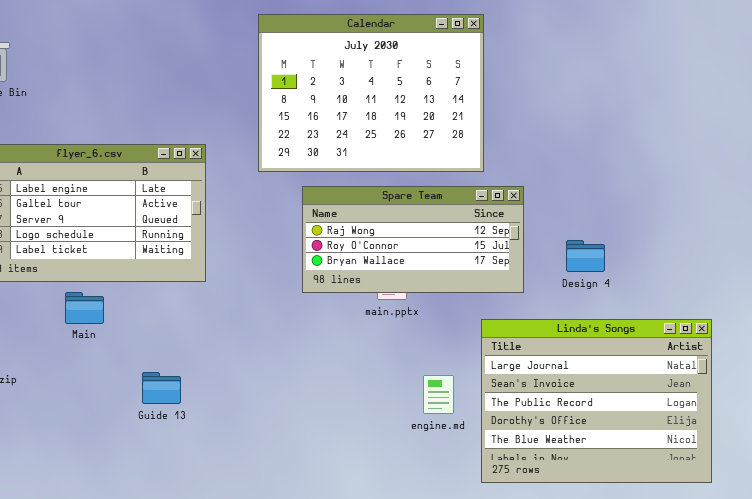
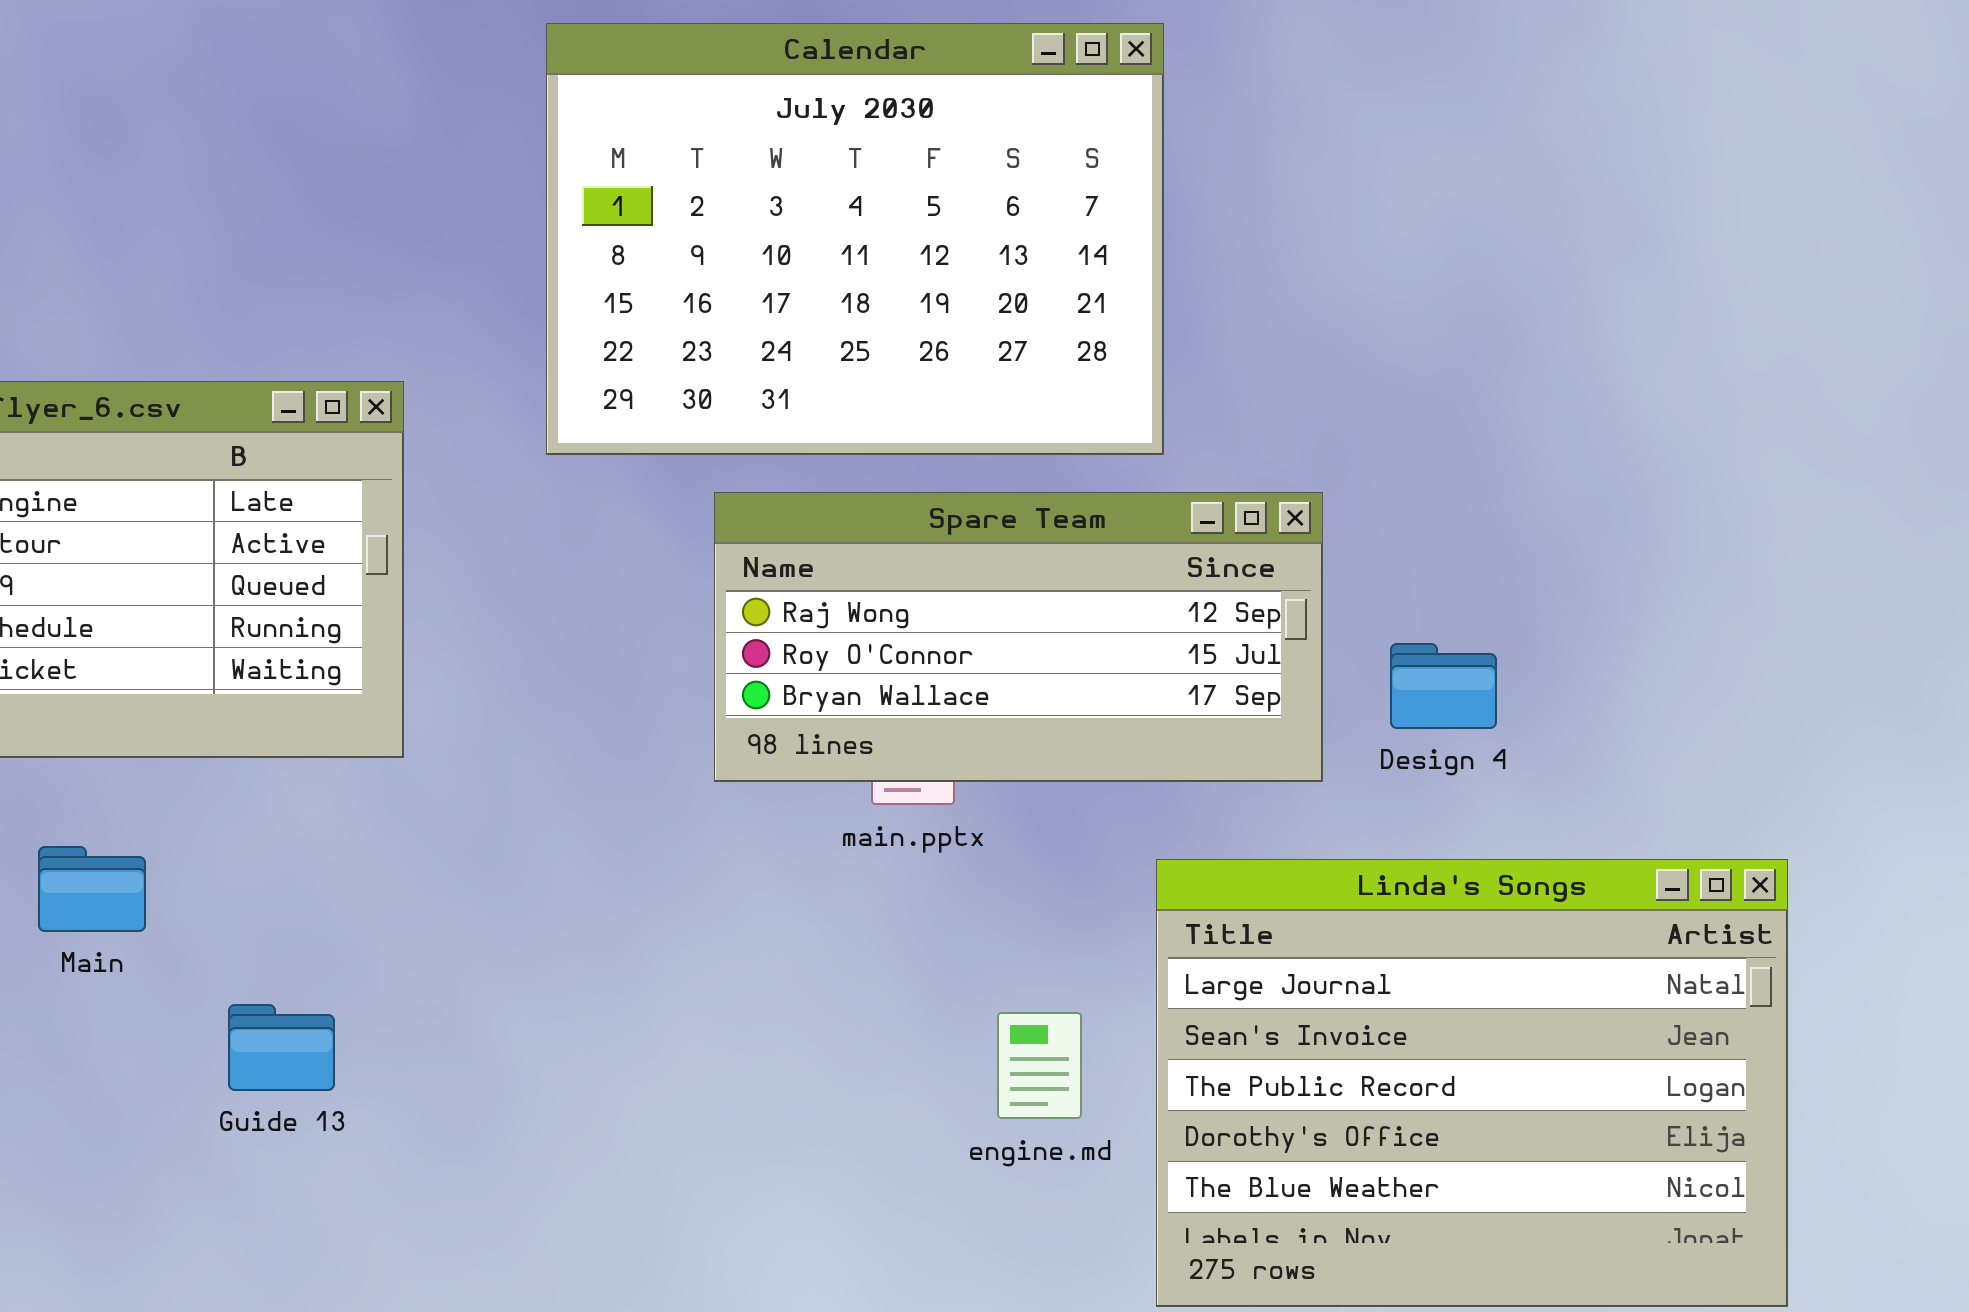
Spare Team: [302,186,524,293] -> [714,492,1323,782], moved
Main: [65,292,104,324] -> [38,846,146,932], moved

